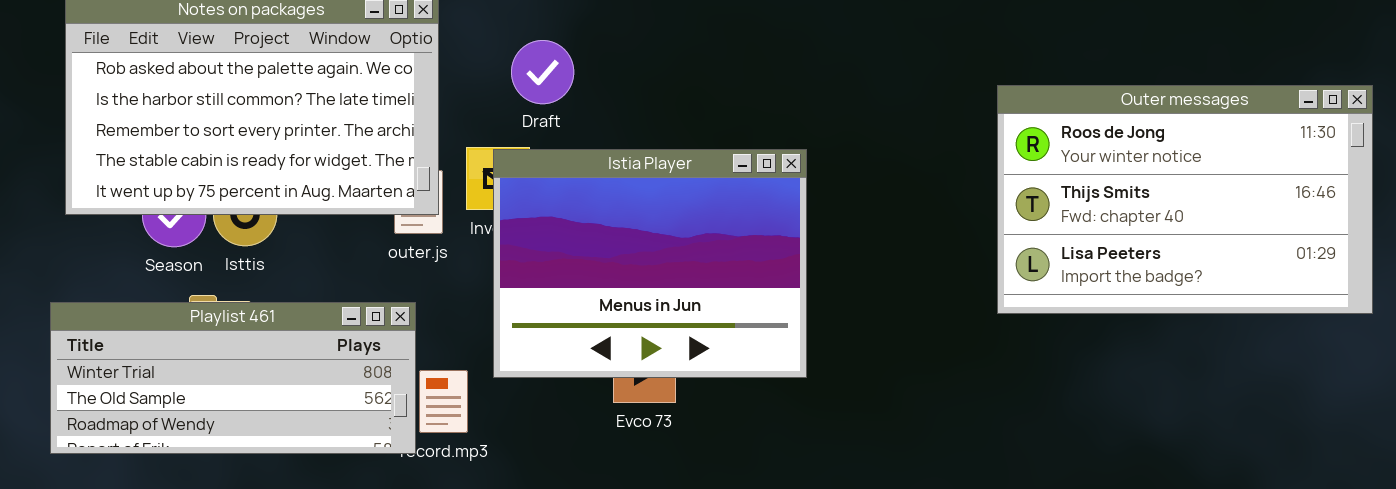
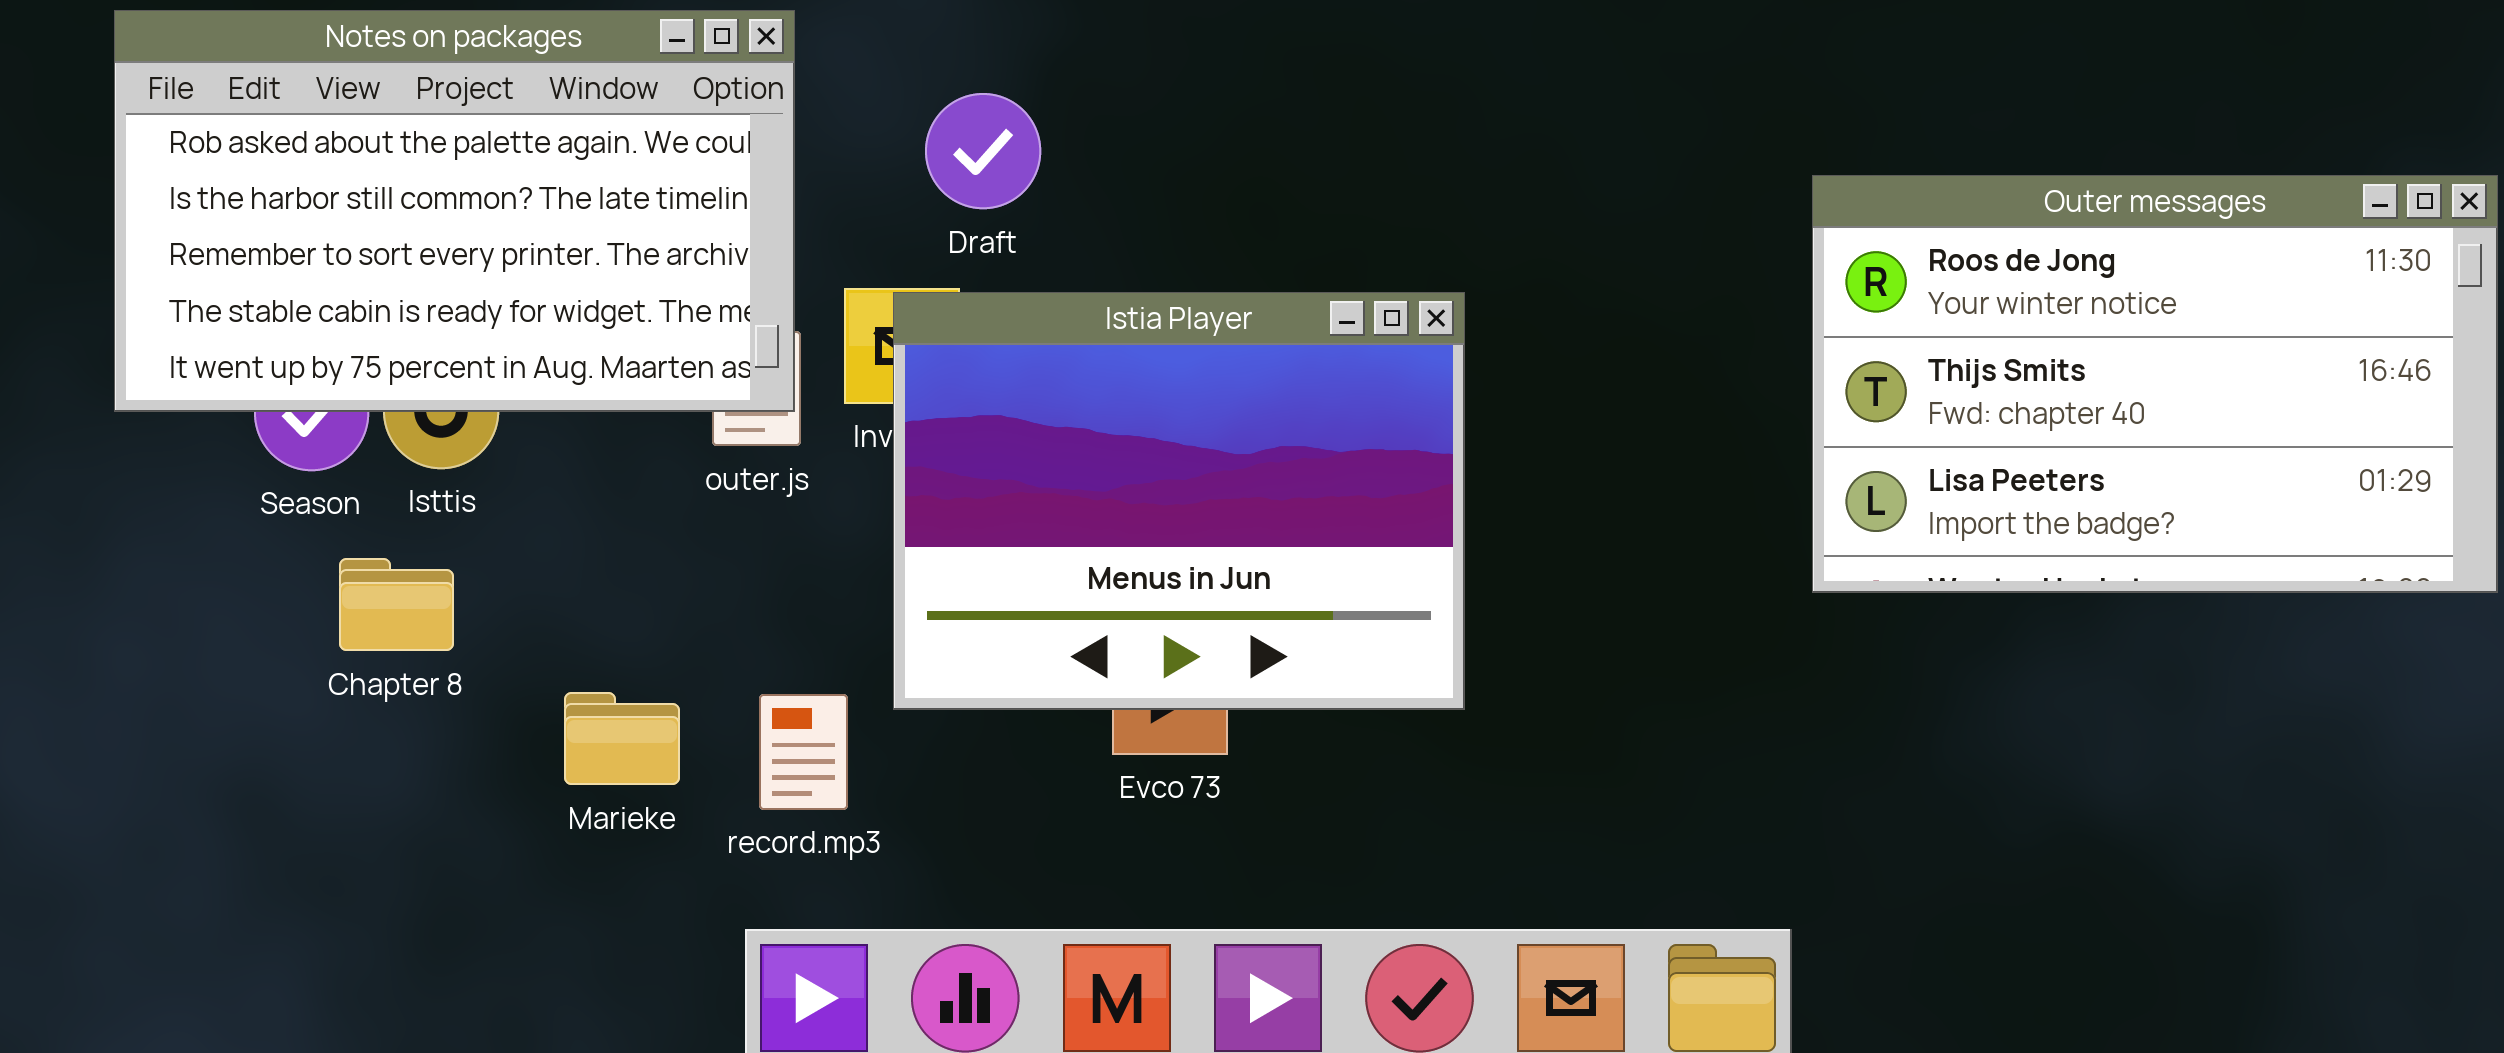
Playlist 461: [50,302,416,454] -> none, closed

